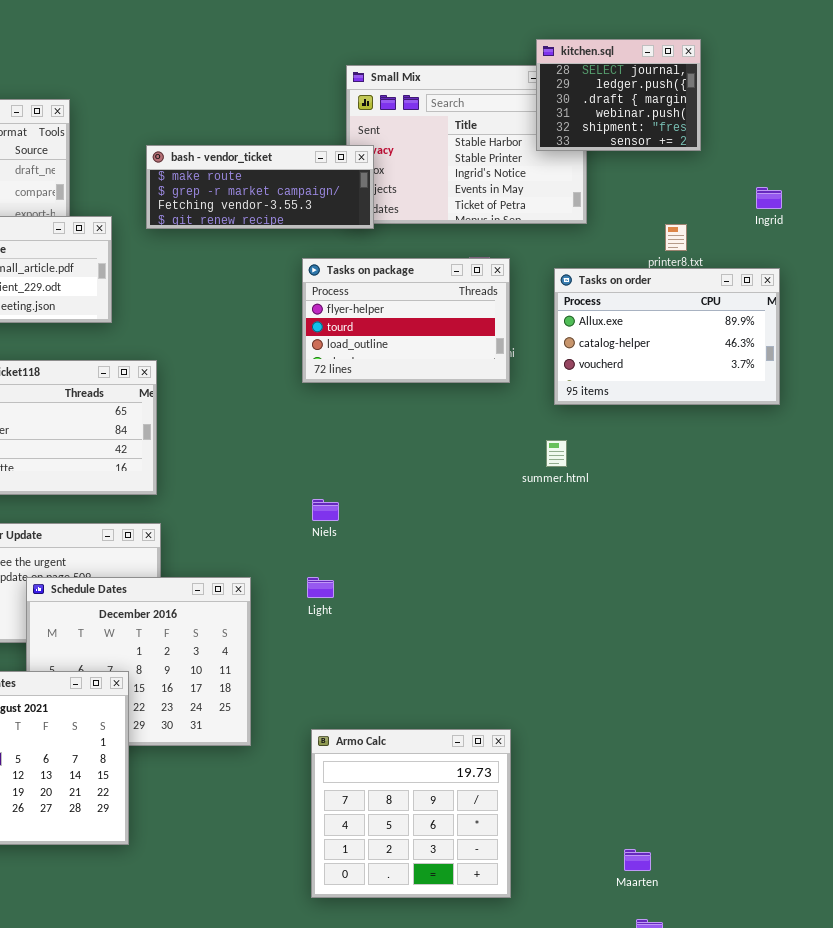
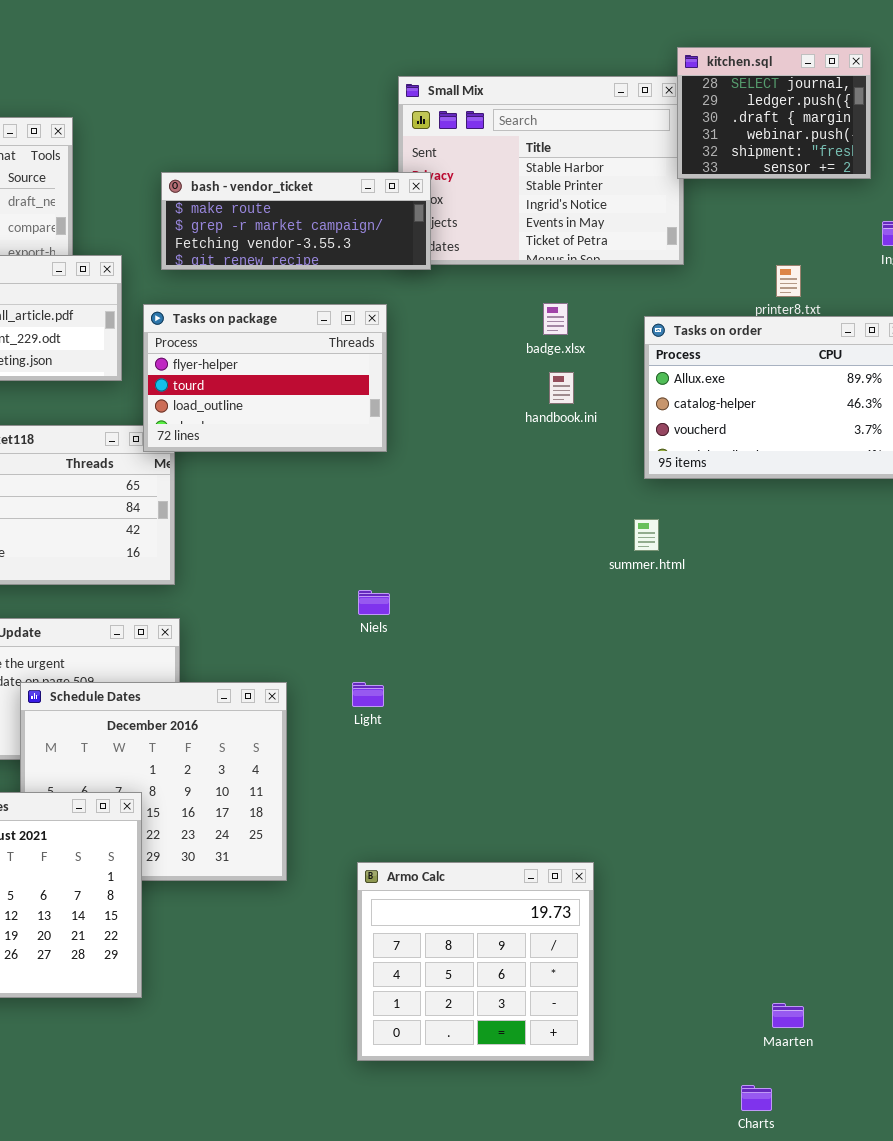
kitchen.sql: [536,39,701,151] -> [677,47,871,179], moved
Tasks on package: [302,258,510,383] -> [143,304,387,452], moved
Maarten: [624,849,651,871] -> [772,1003,804,1028], moved

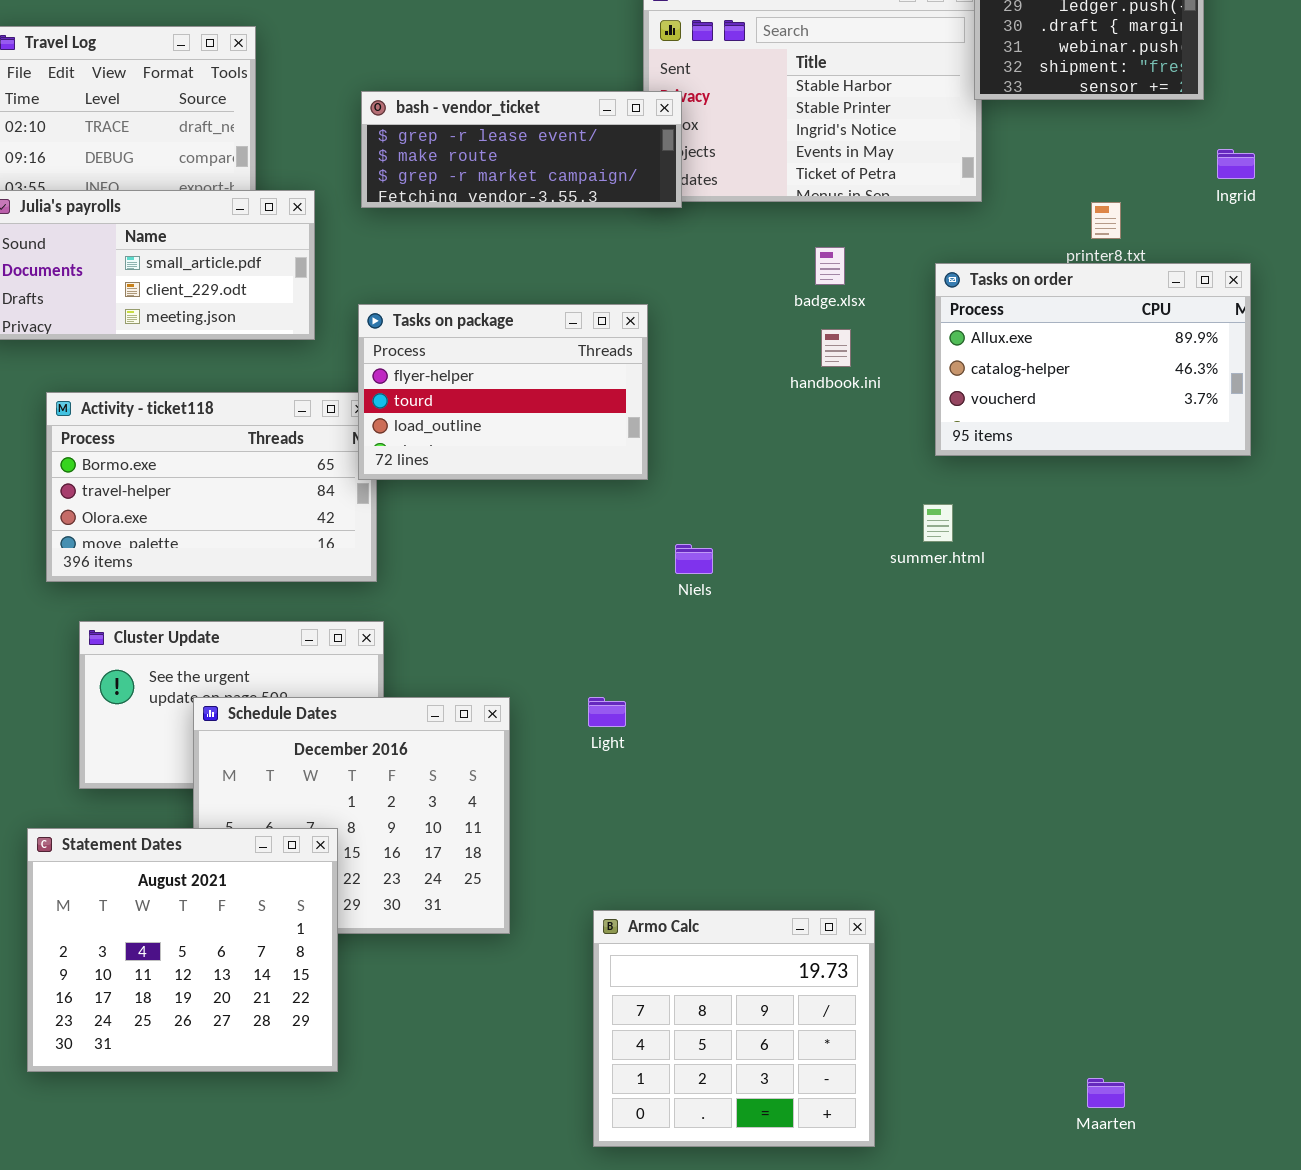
bash - vendor_ticket: [161,172,431,270] -> [361,91,682,208], scrolled up 1 row
Tasks on package: [143,304,387,452] -> [358,304,648,480], moved
Niels: [358,590,390,615] -> [675,544,713,574], moved

